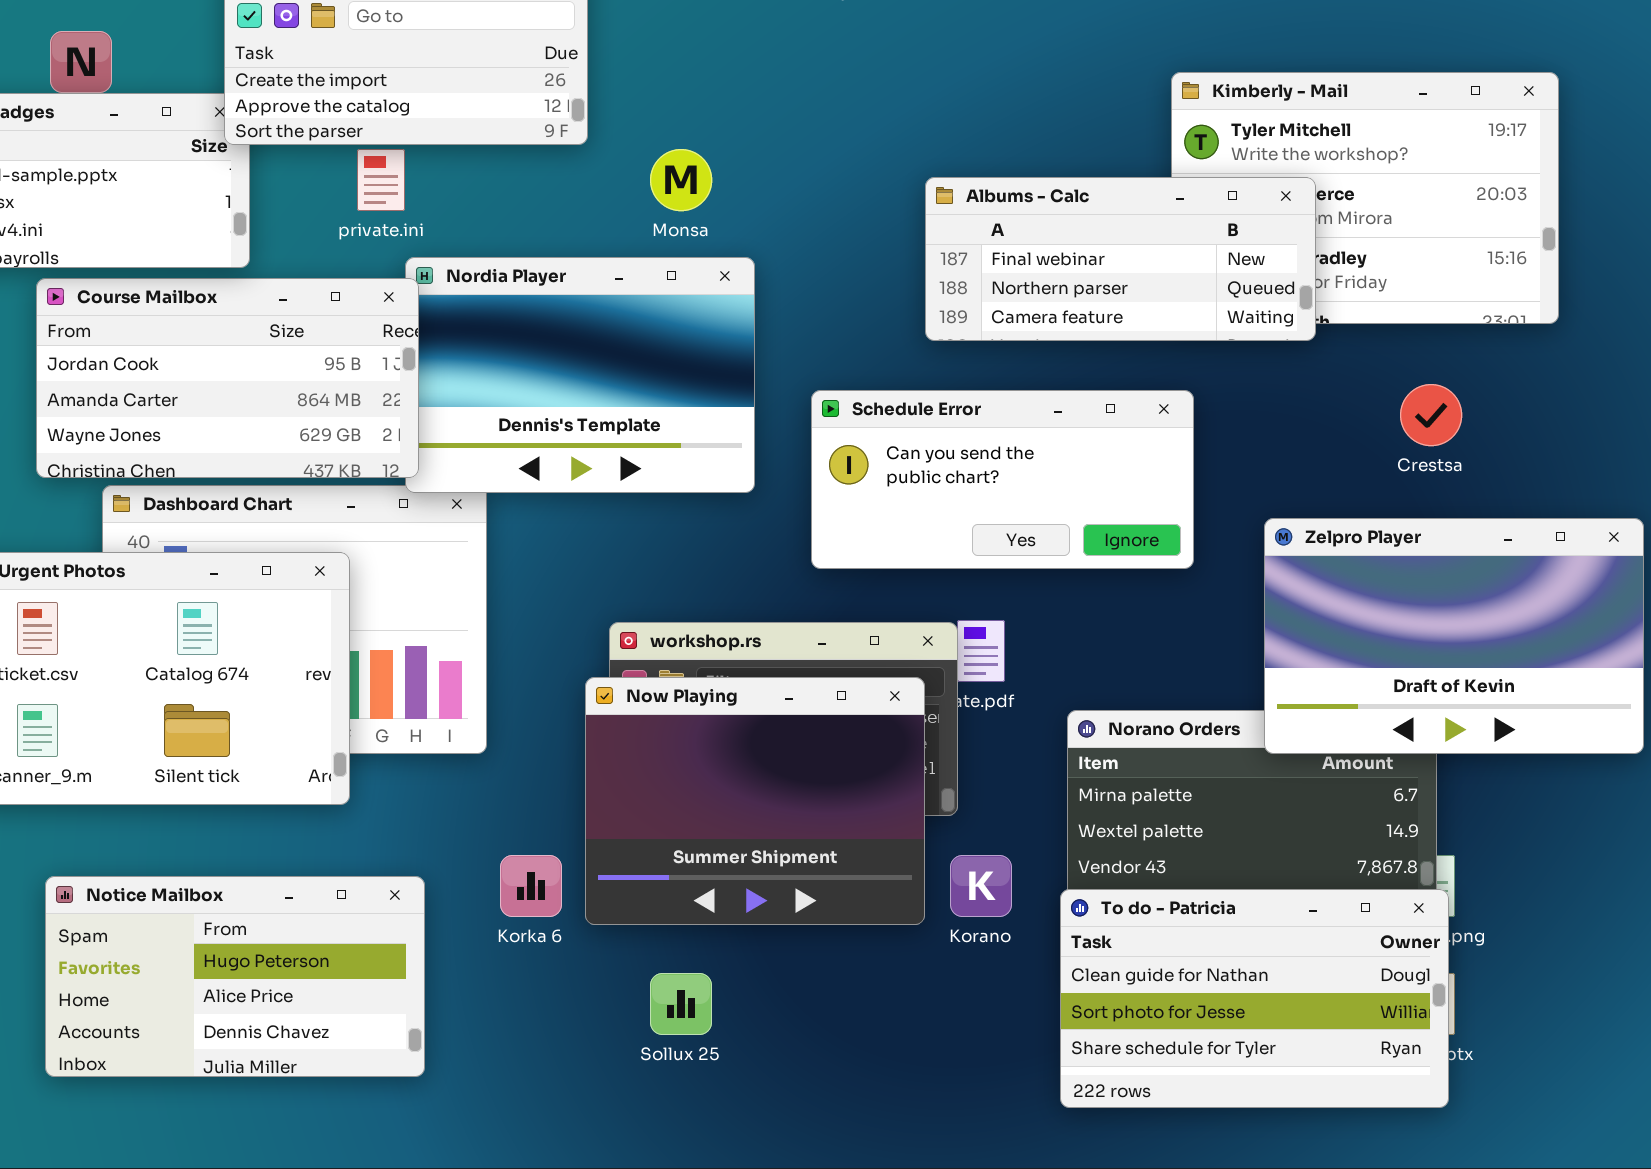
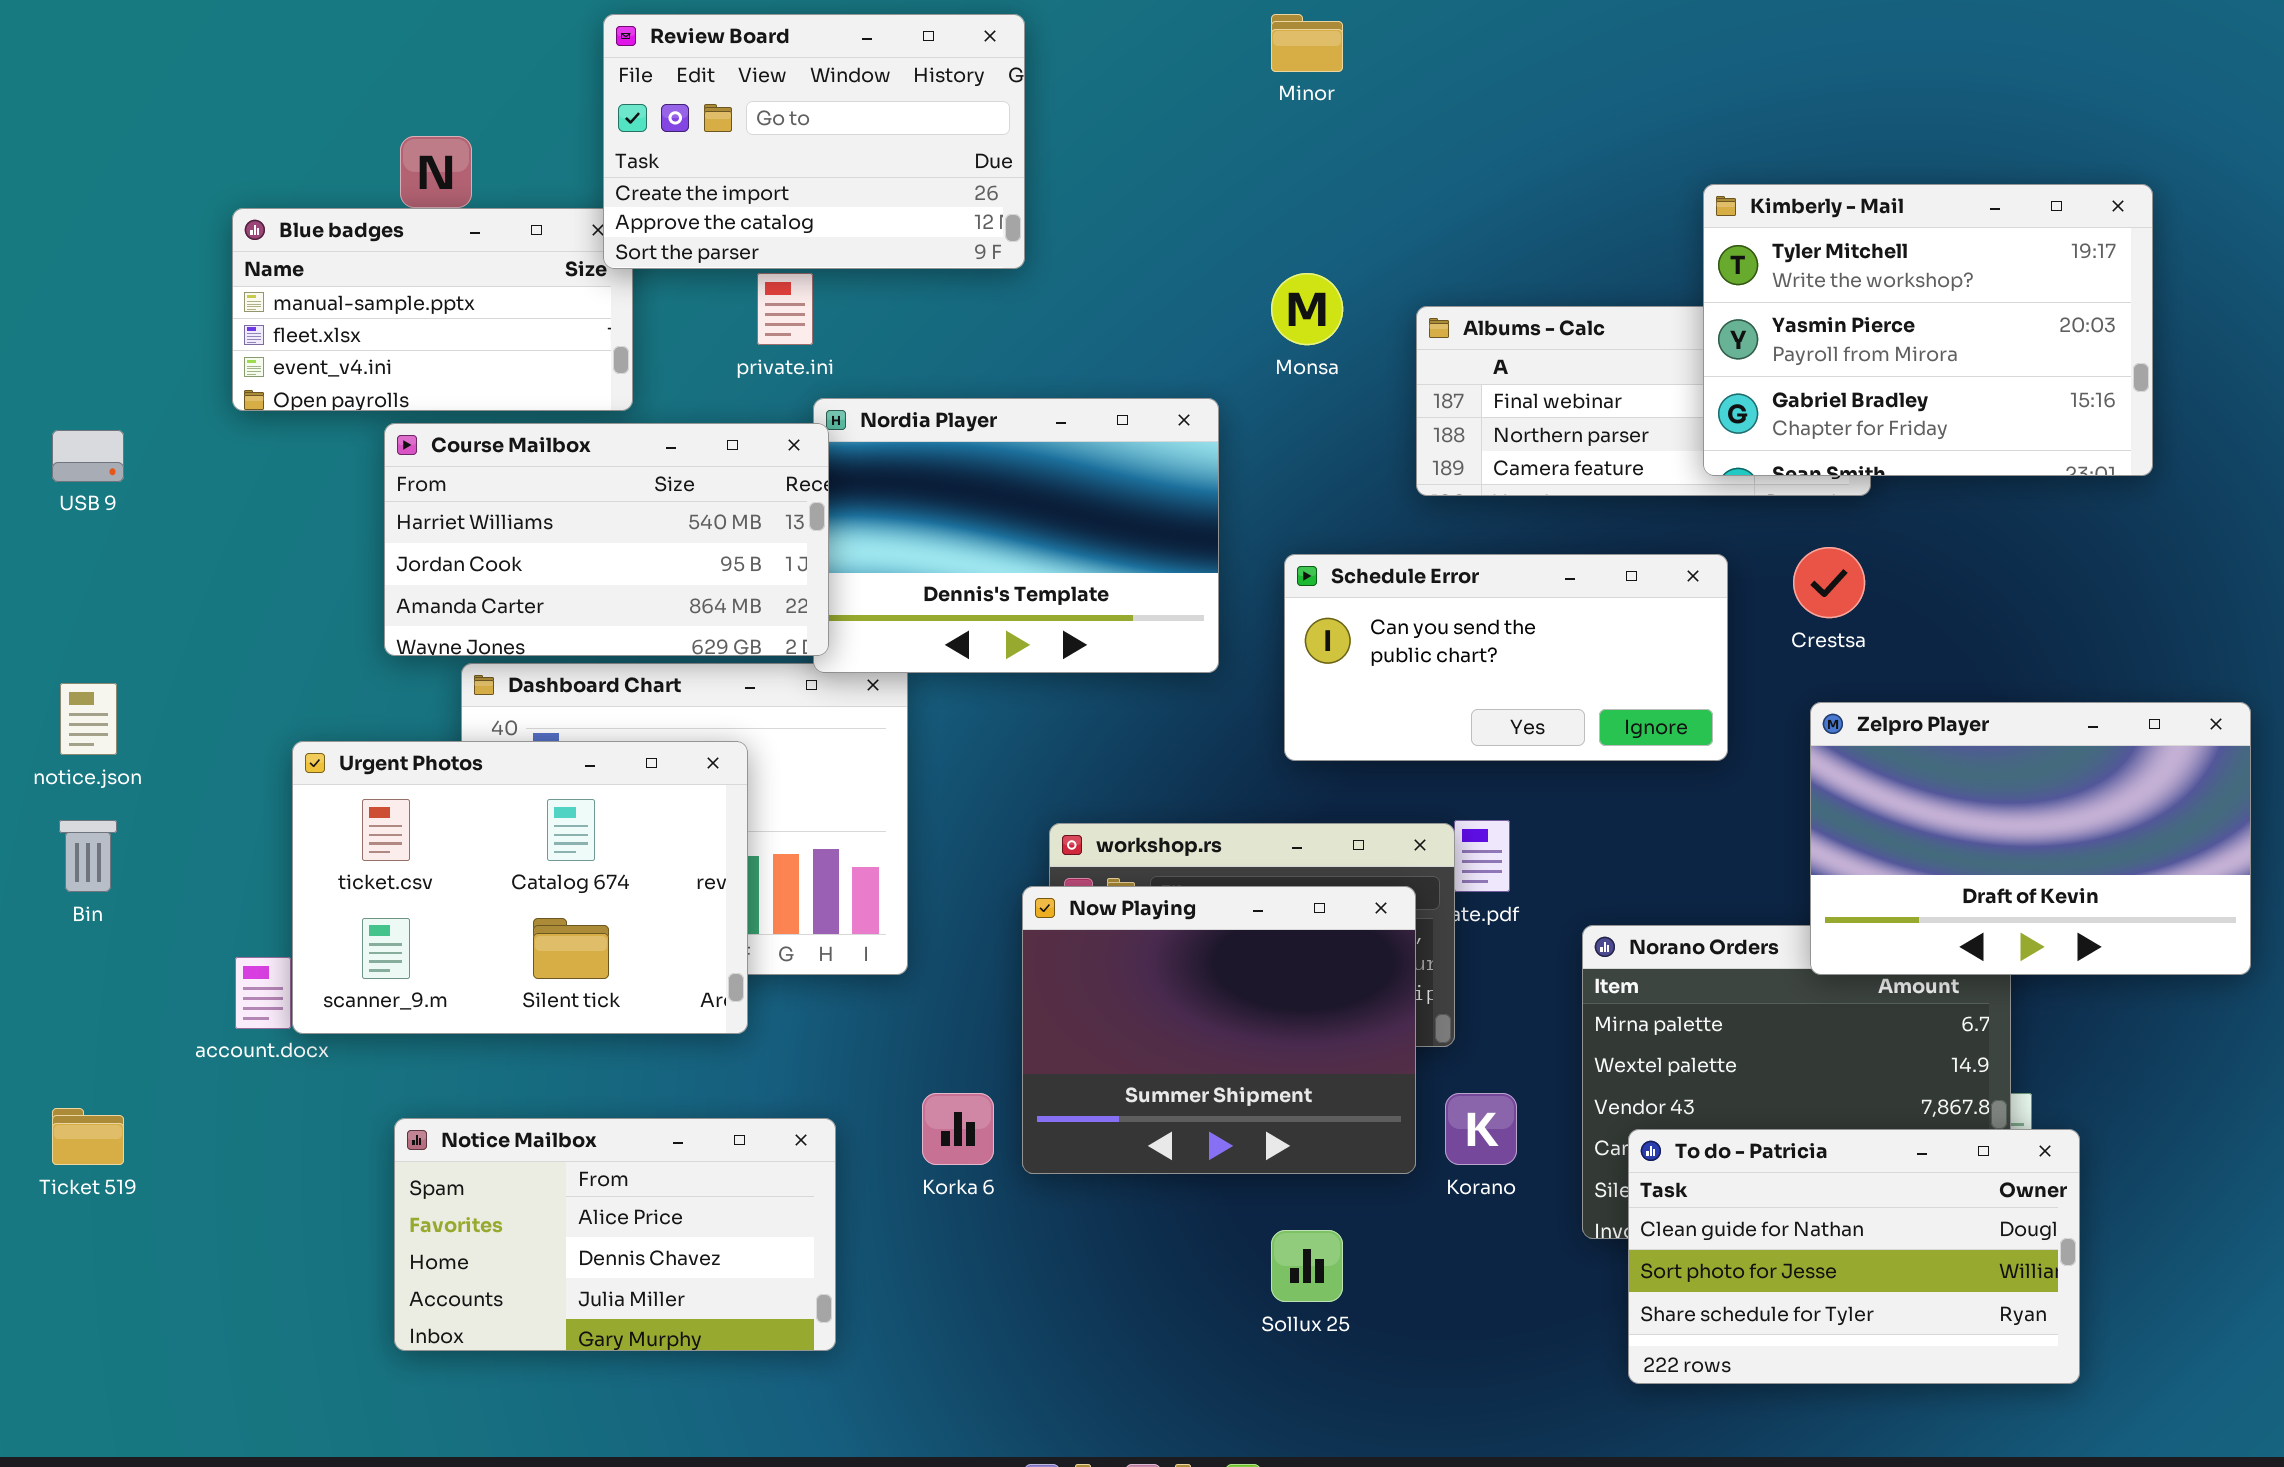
Kimberly - Mail: [1171,72,1559,324] -> [1703,184,2153,476], raised
Monsa: [650,149,712,211] -> [1271,273,1343,345], moved
Course Mailbox: [36,278,419,478] -> [384,423,829,656], scrolled up 1 row
Crestsa: [1400,384,1462,446] -> [1793,547,1865,618], moved
Notice Mailbox: [45,876,425,1077] -> [394,1118,836,1351], scrolled down 1 row
To do - Patricia: [1060,889,1449,1108] -> [1628,1129,2080,1384], moved
Sollux 25: [650,973,712,1035] -> [1271,1230,1343,1302], moved

